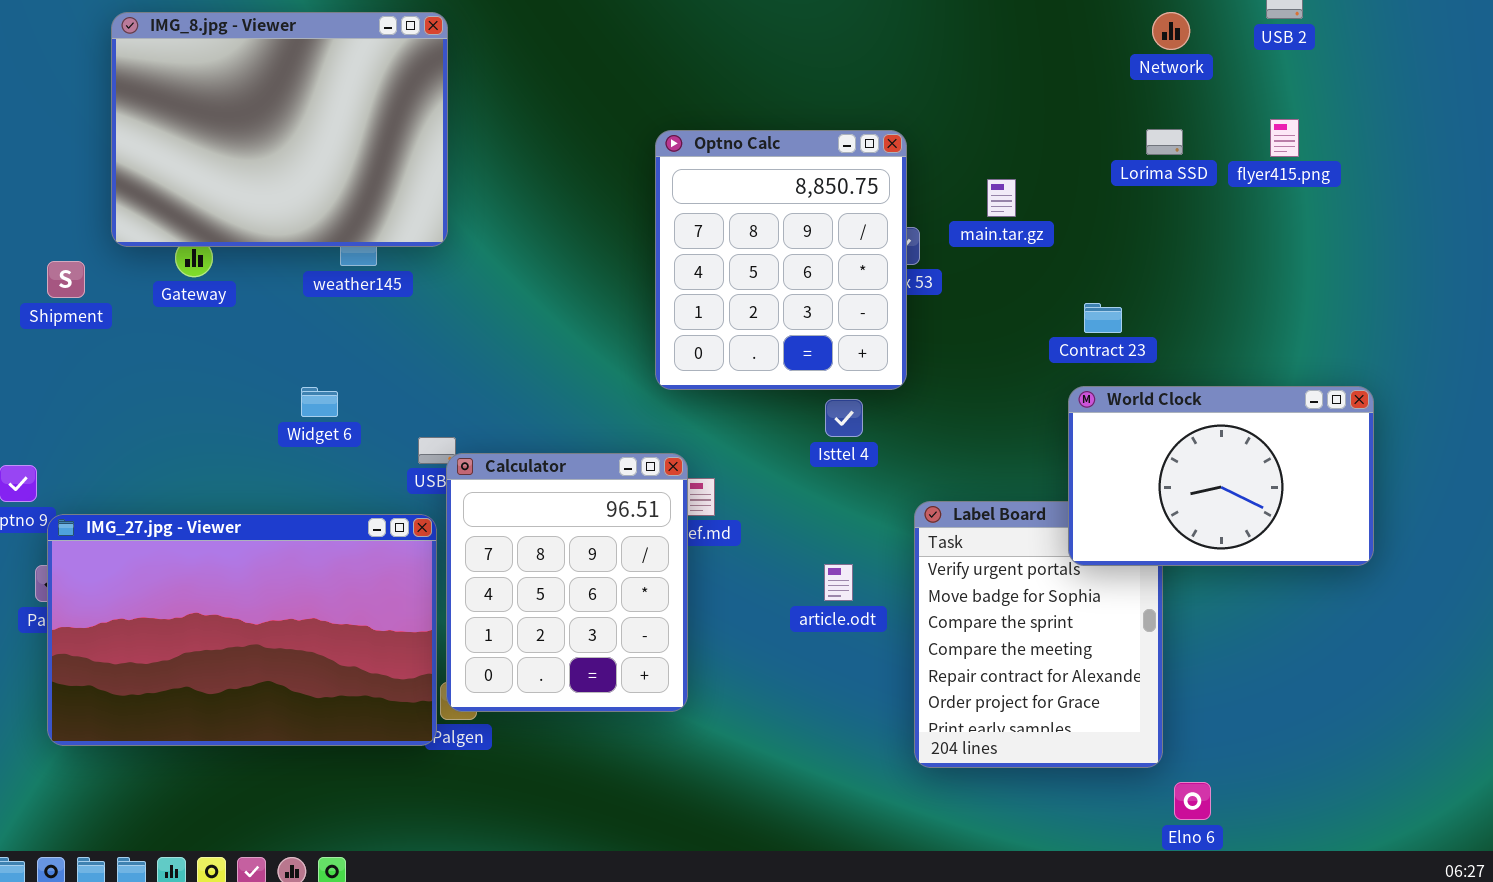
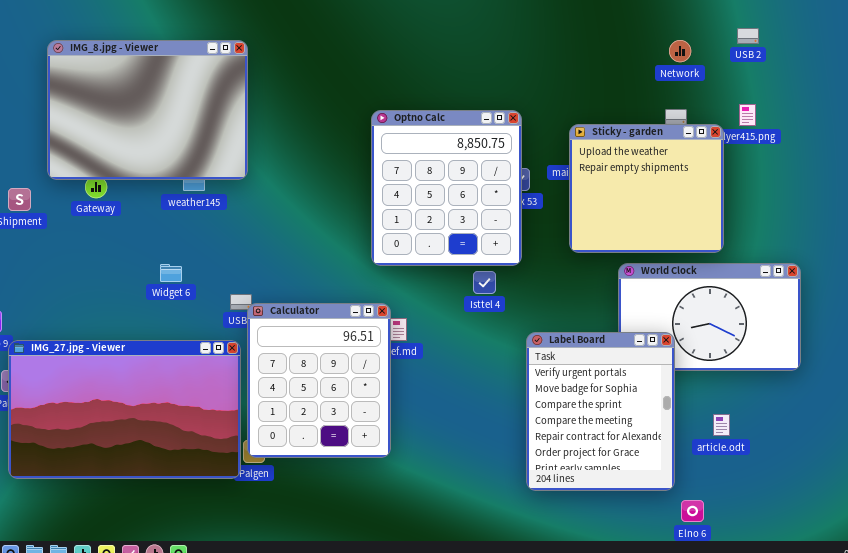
Sticky - garden: none -> [569,124,724,253], opened
Label Board: [914,501,1163,768] -> [526,332,675,491], raised
article.odt: [824,564,853,601] -> [713,414,730,436], moved

